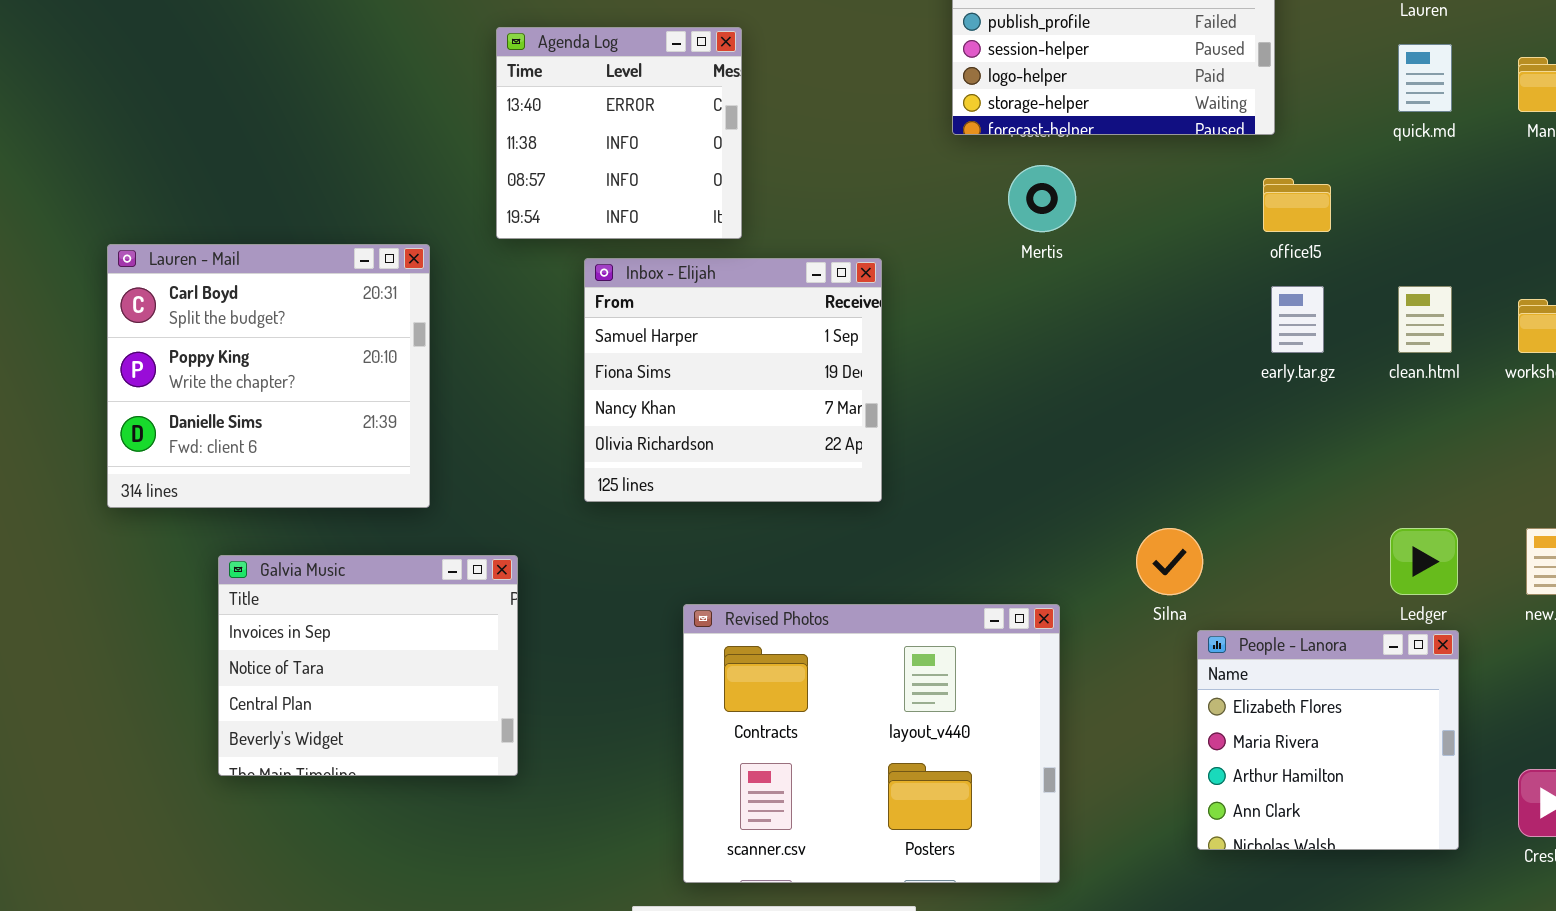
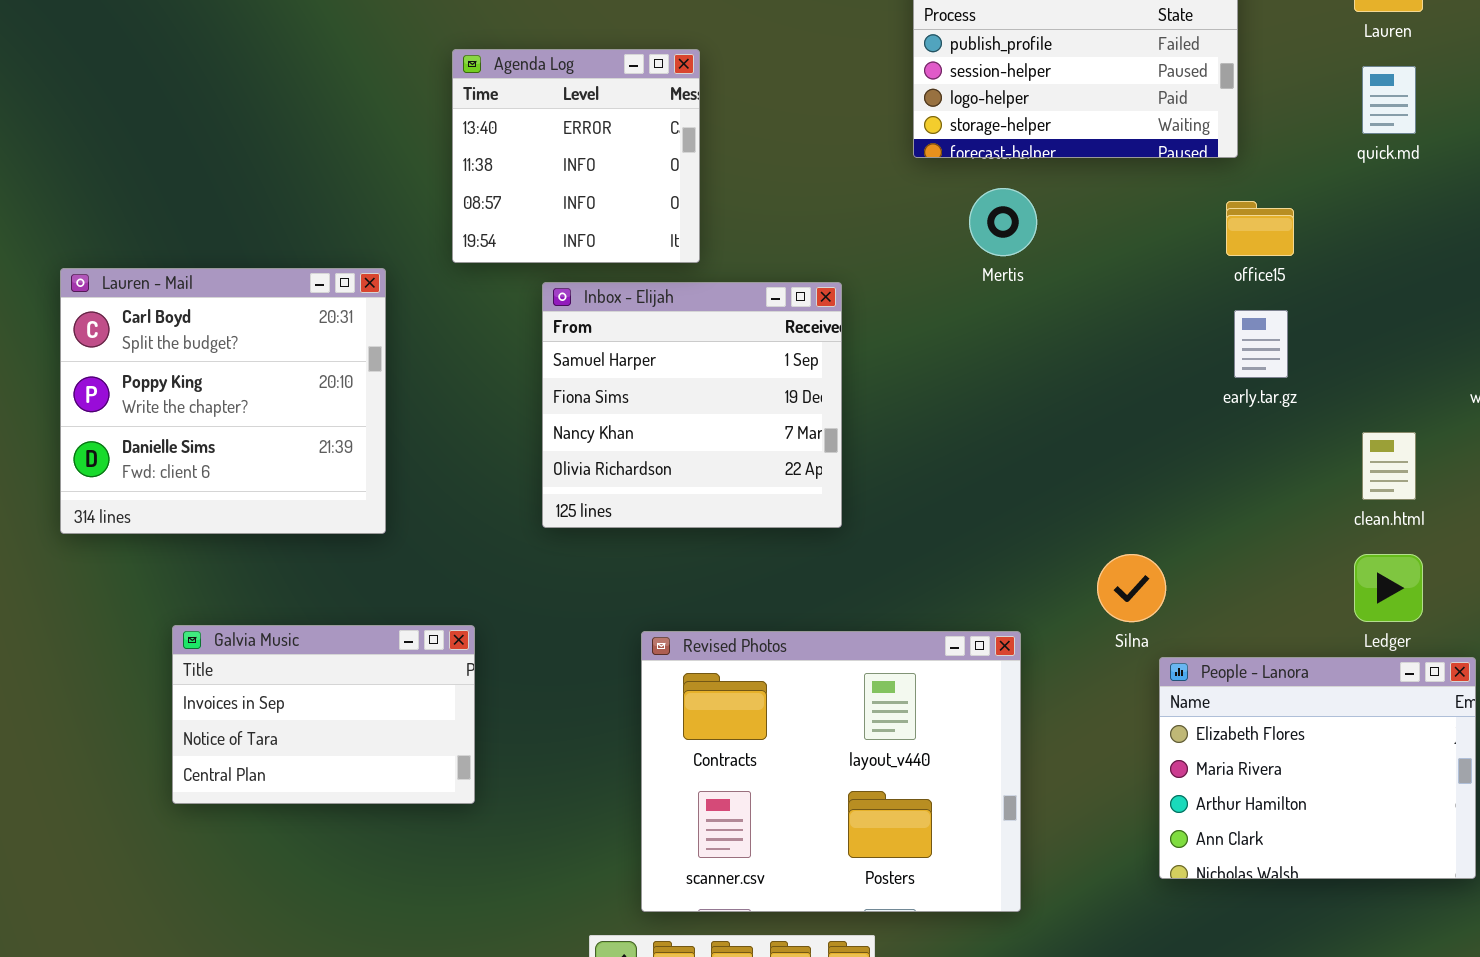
clean.html: [1398,286,1452,353] -> [1362,432,1416,500], moved
Galvia Music: [218,555,518,776] -> [172,625,475,804], resized
People - Lanora: [1197,630,1459,850] -> [1159,657,1476,879], resized

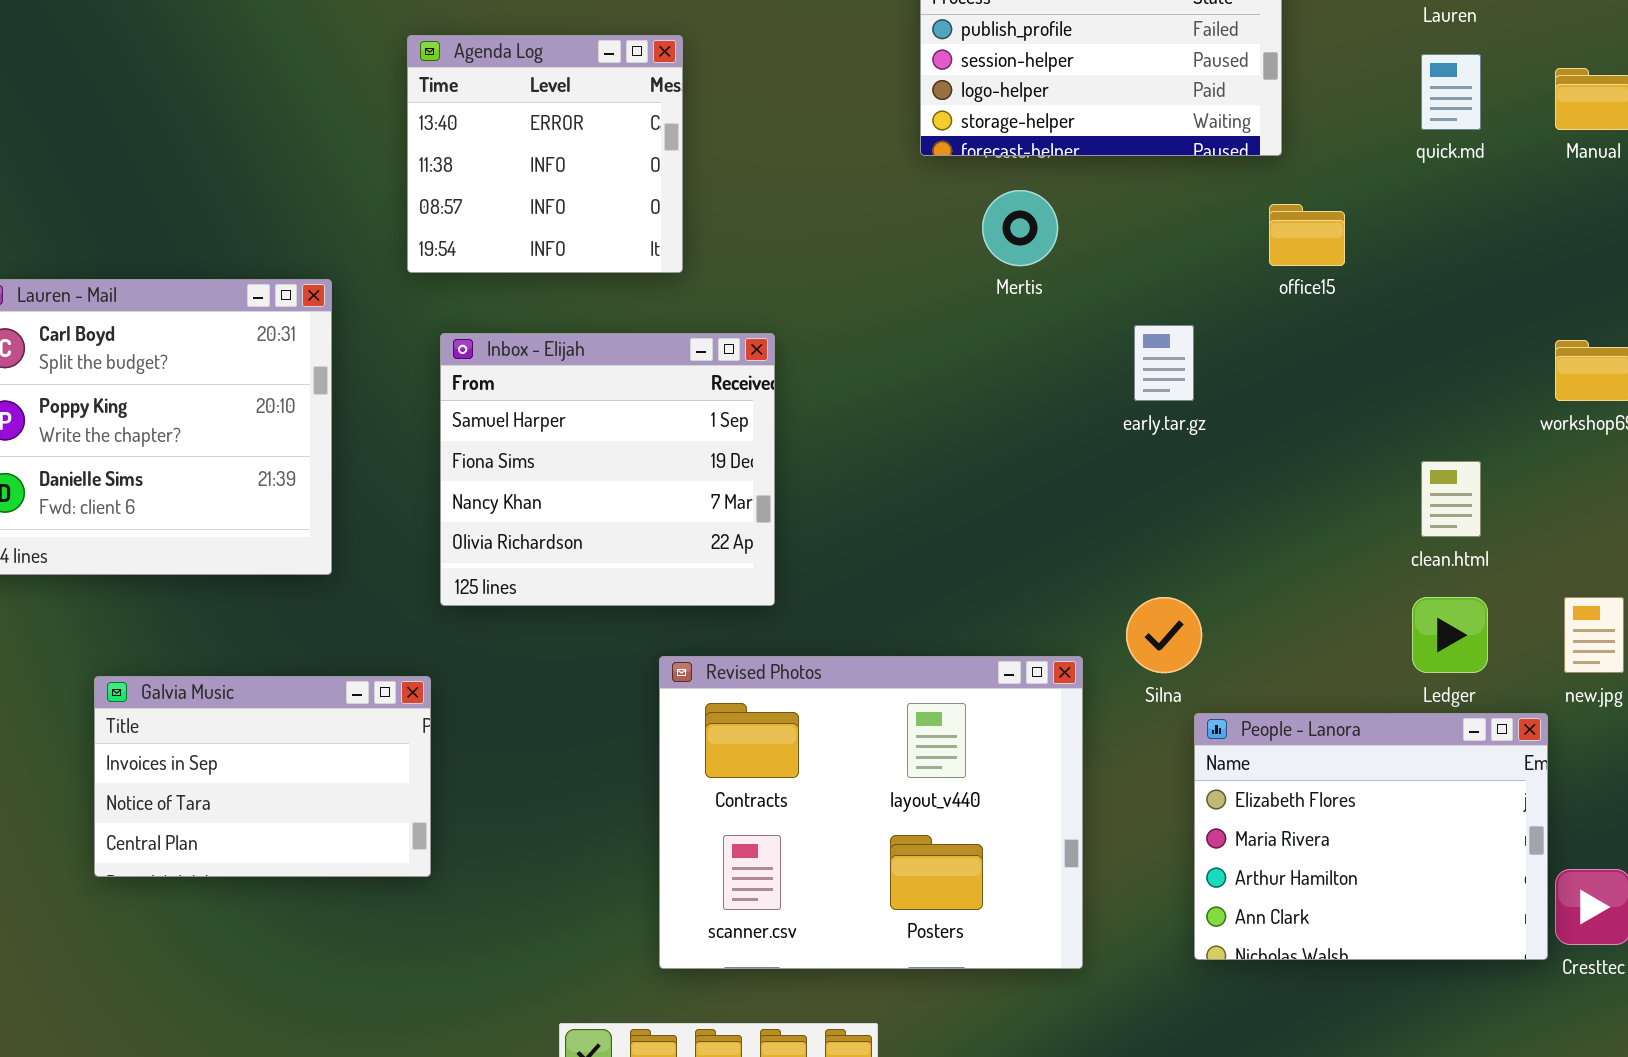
Inbox - Elijah: [542,282,842,528] -> [440,333,775,606], moved
early.tar.gz: [1234,310,1288,378] -> [1134,325,1194,401], moved
Revised Photos: [641,631,1021,912] -> [659,656,1083,969], moved

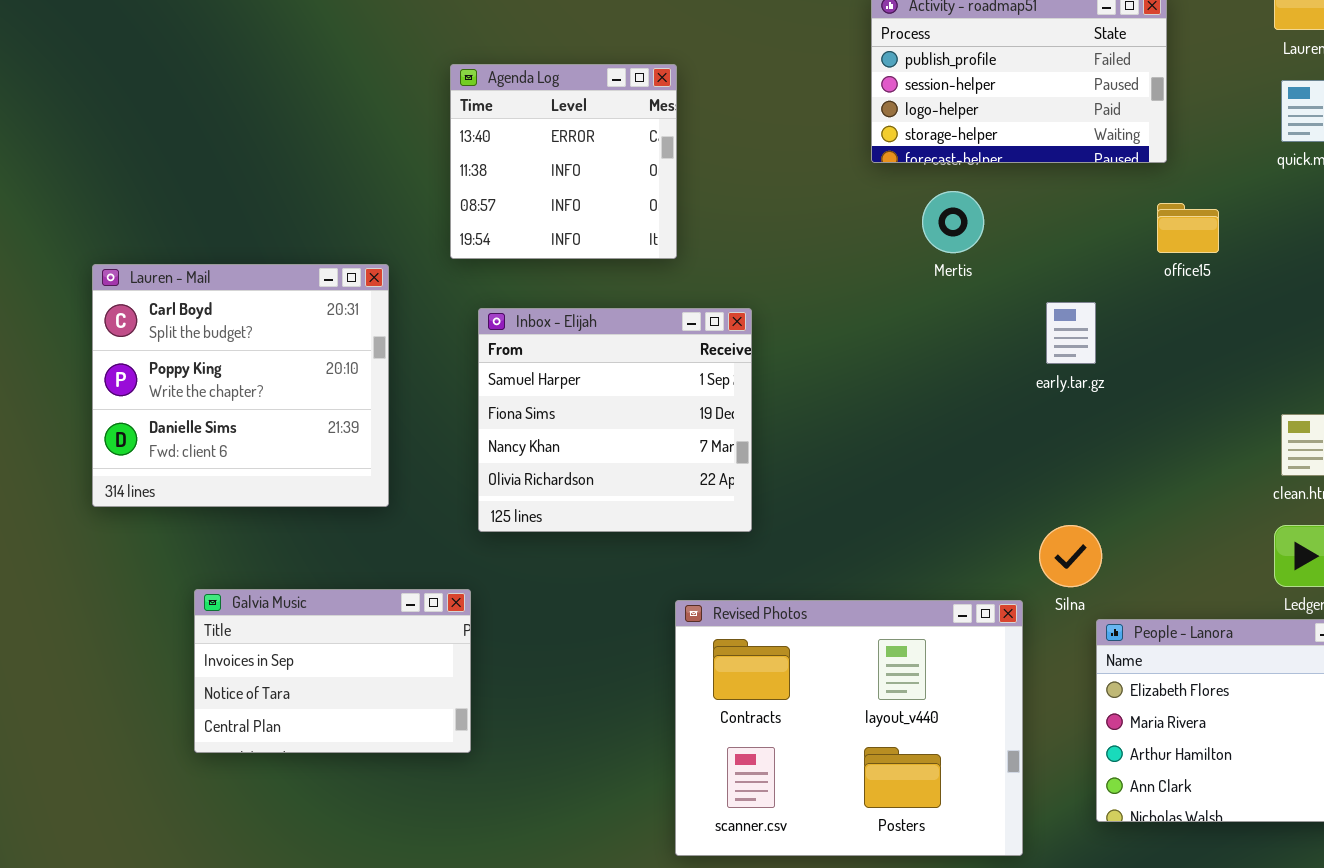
Revised Photos: [659,656,1083,969] -> [675,600,1023,856], moved

